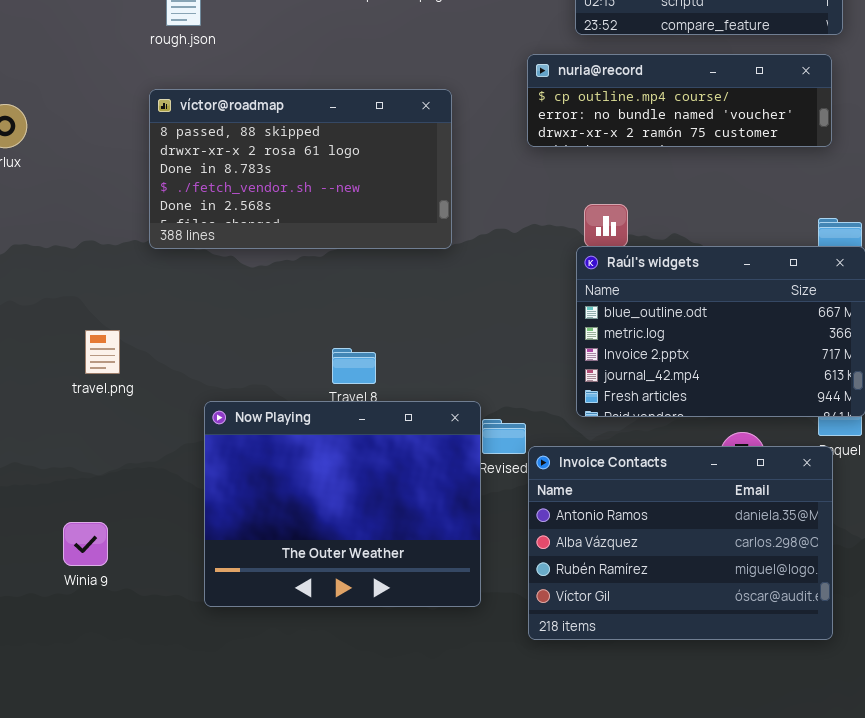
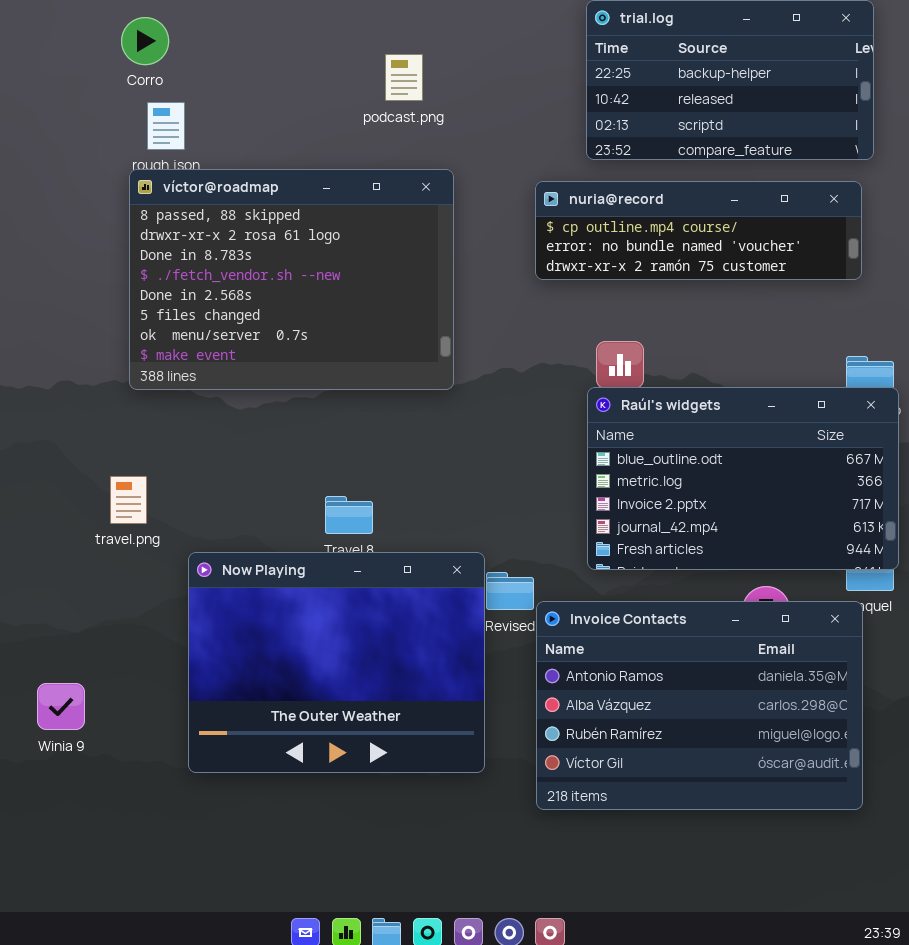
víctor@roadmap: [149,89,452,249] -> [129,169,454,390], resized
travel.png: [85,330,120,374] -> [110,476,147,524], moved

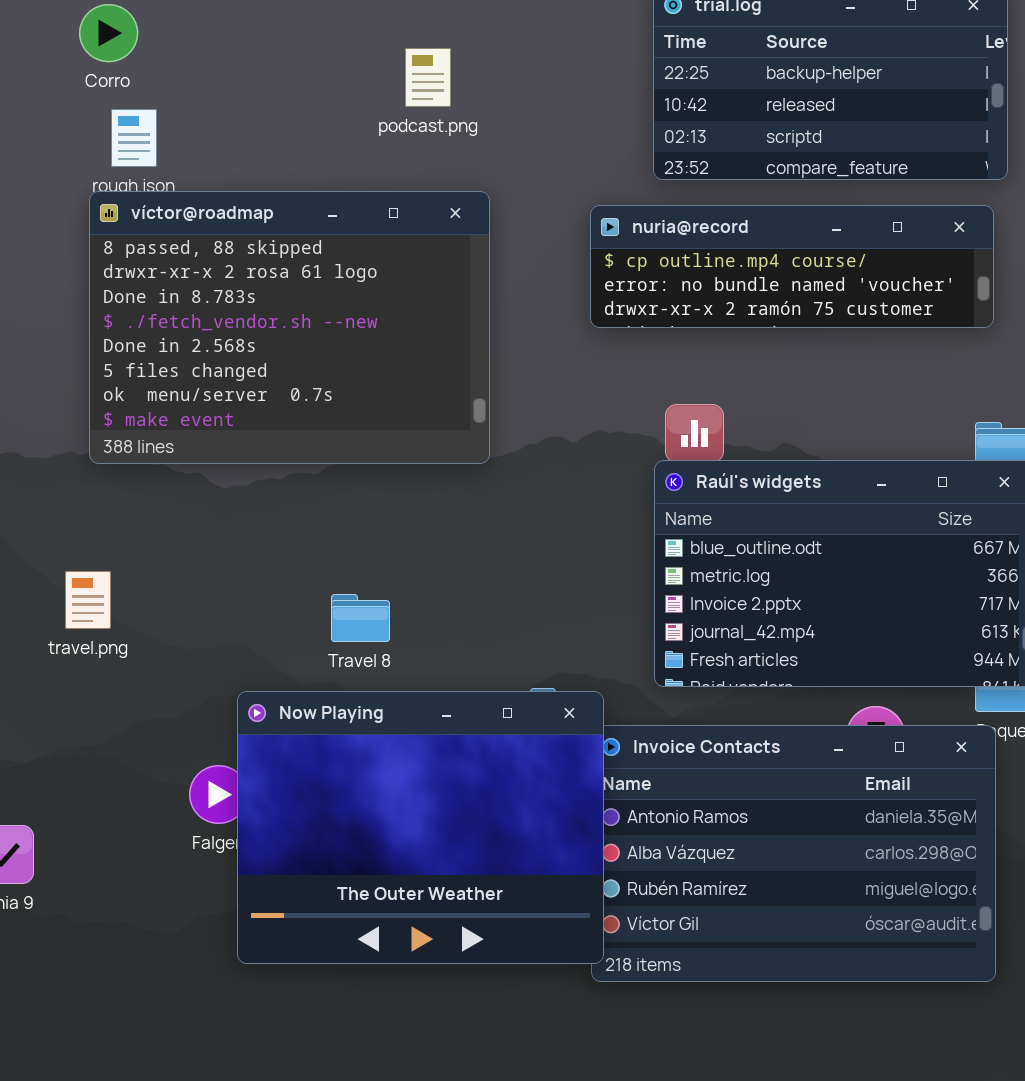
Now Playing: [188,552,485,773] -> [237,691,604,964], moved

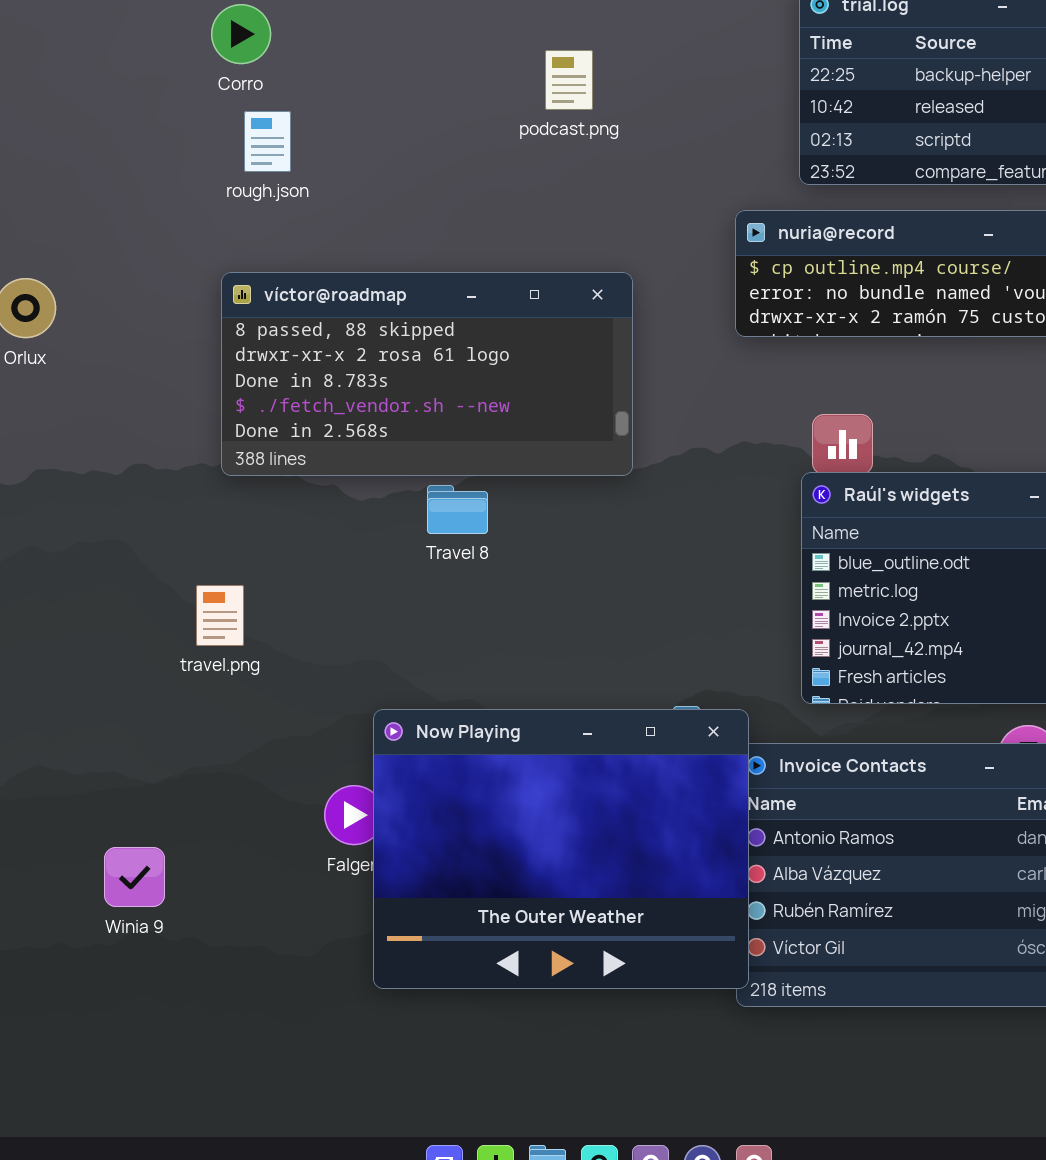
víctor@roadmap: [89,191,490,464] -> [221,272,633,476], resized
Travel 8: [331,594,390,642] -> [427,485,488,534], moved

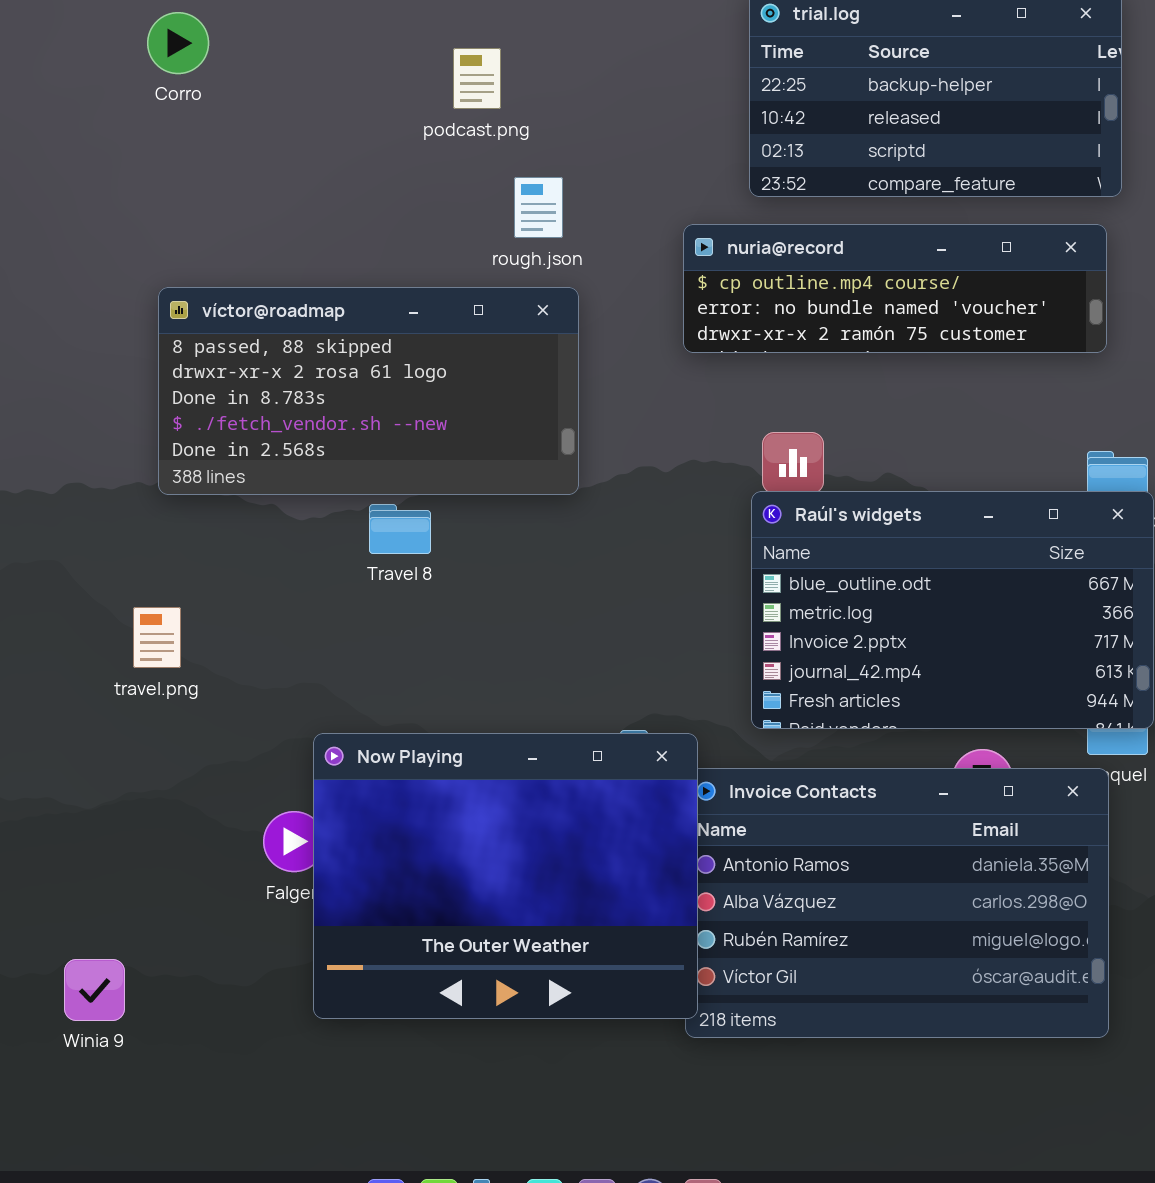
podcast.png: [545,50,593,110] -> [453,48,501,109], moved
rough.json: [244,111,291,172] -> [514,177,563,238], moved
Winia 9: [104,847,165,907] -> [64,959,125,1021], moved

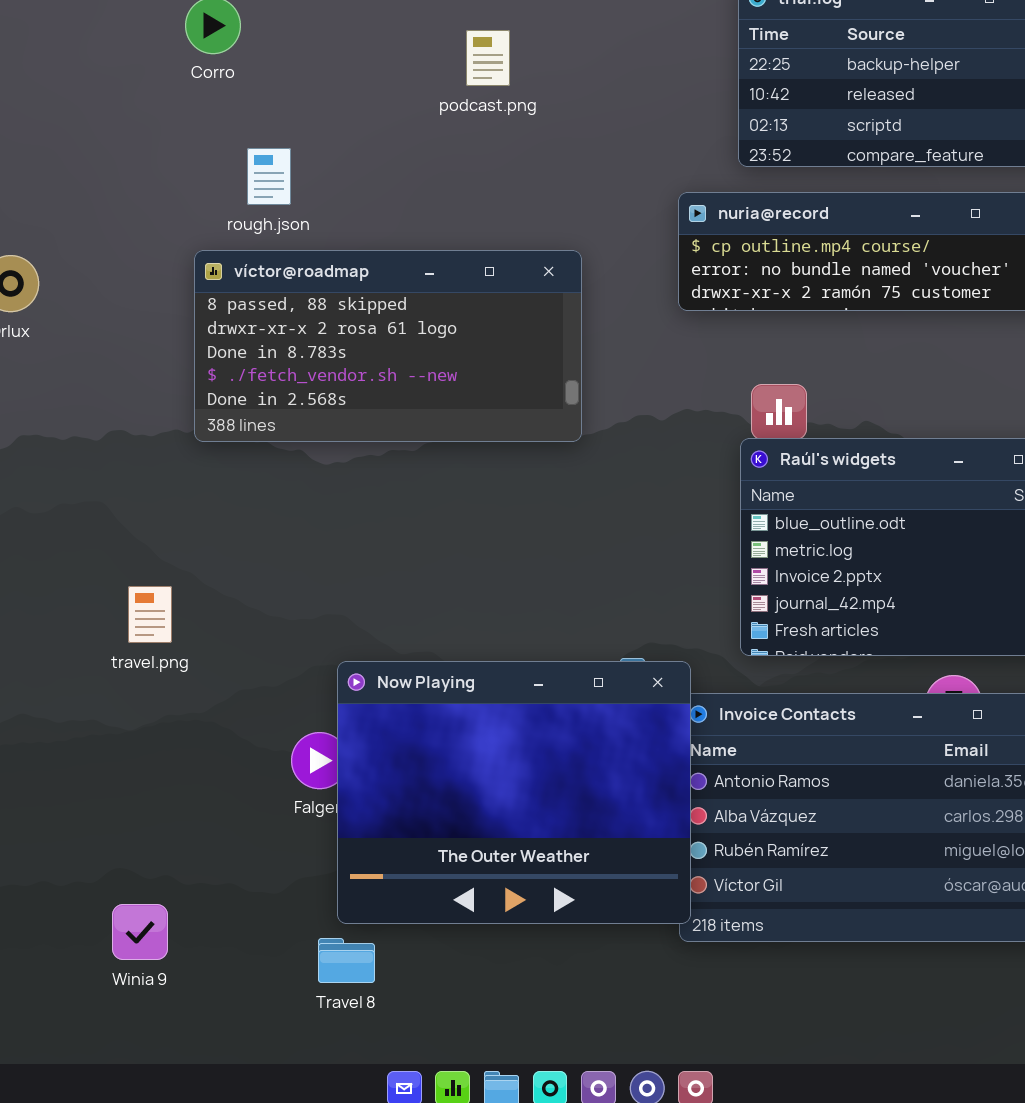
rough.json: [514,177,563,238] -> [247,148,291,205], moved
Travel 8: [369,504,431,554] -> [318,938,375,983], moved
travel.png: [133,607,181,668] -> [128,586,172,643], moved
Winia 9: [64,959,125,1021] -> [112,904,168,960], moved

